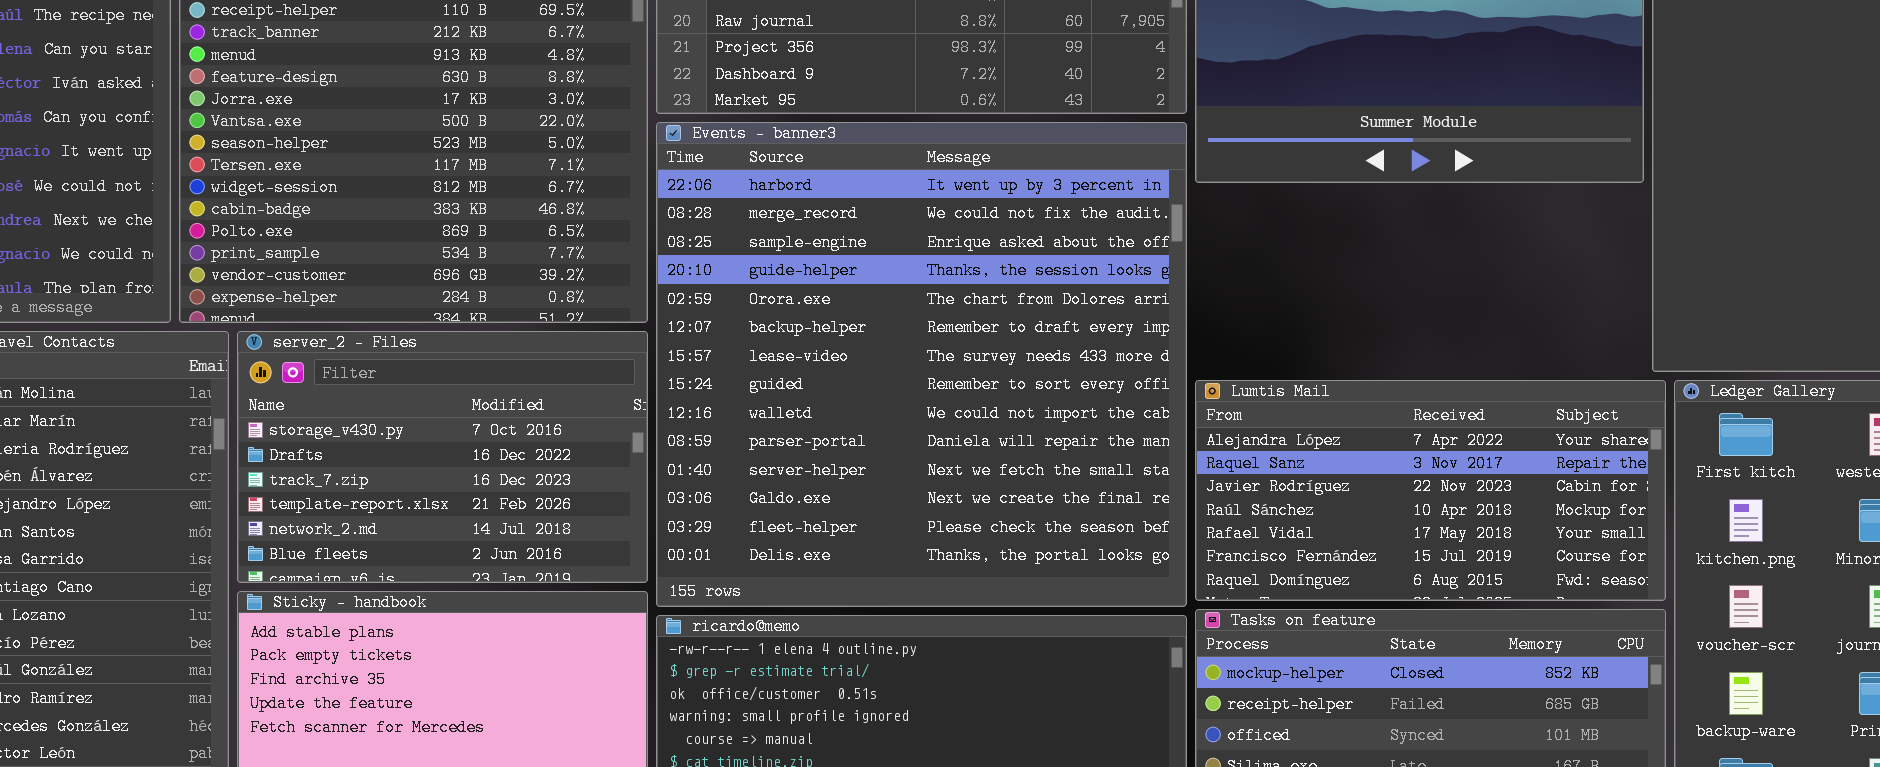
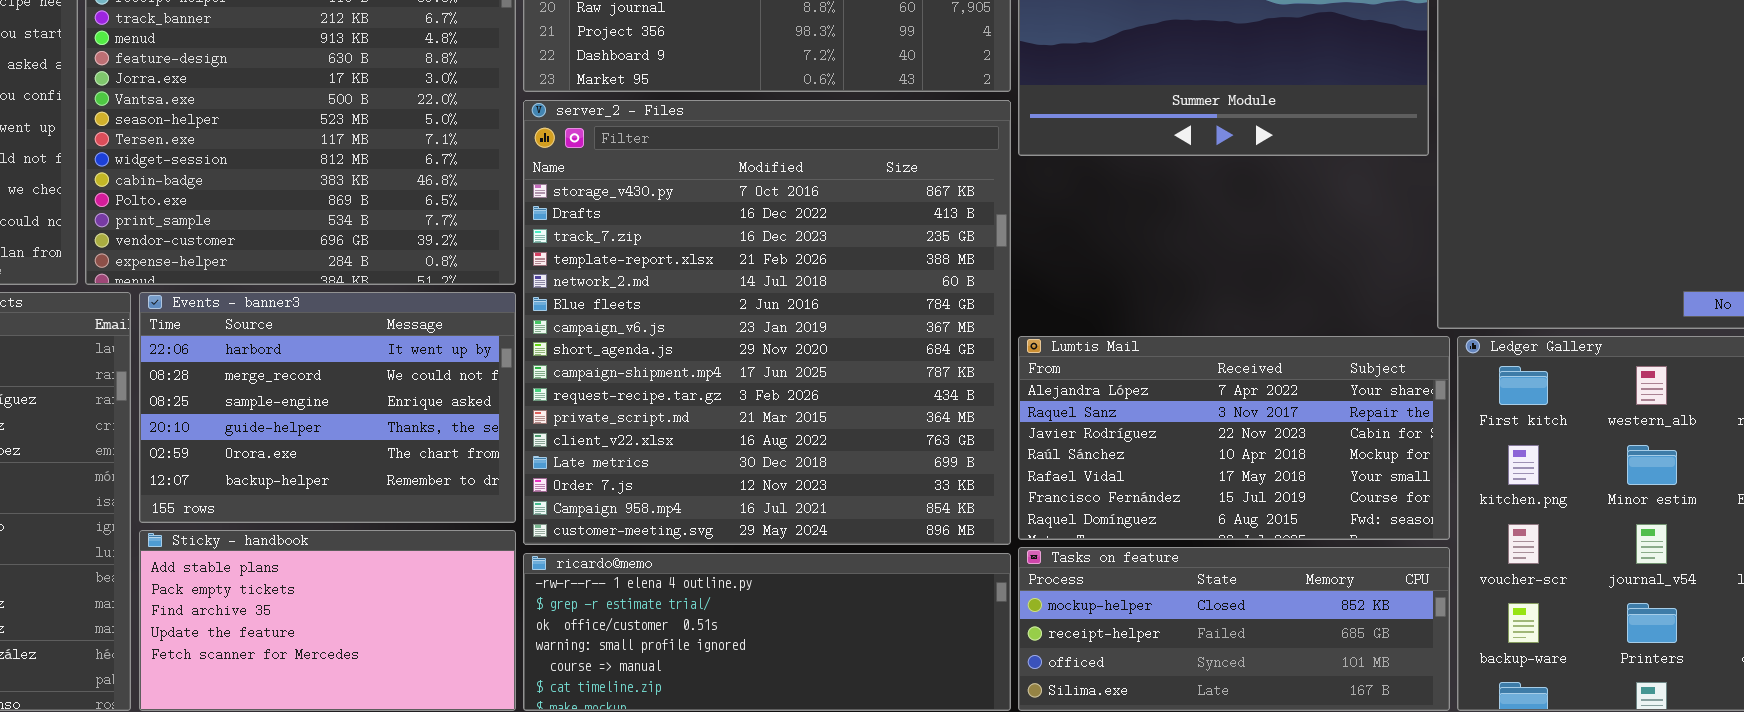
Events - banner3: [656,122,1187,607] -> [139,292,516,523], moved, resized
server_2 - Files: [237,331,648,583] -> [523,100,1011,545], moved, resized

